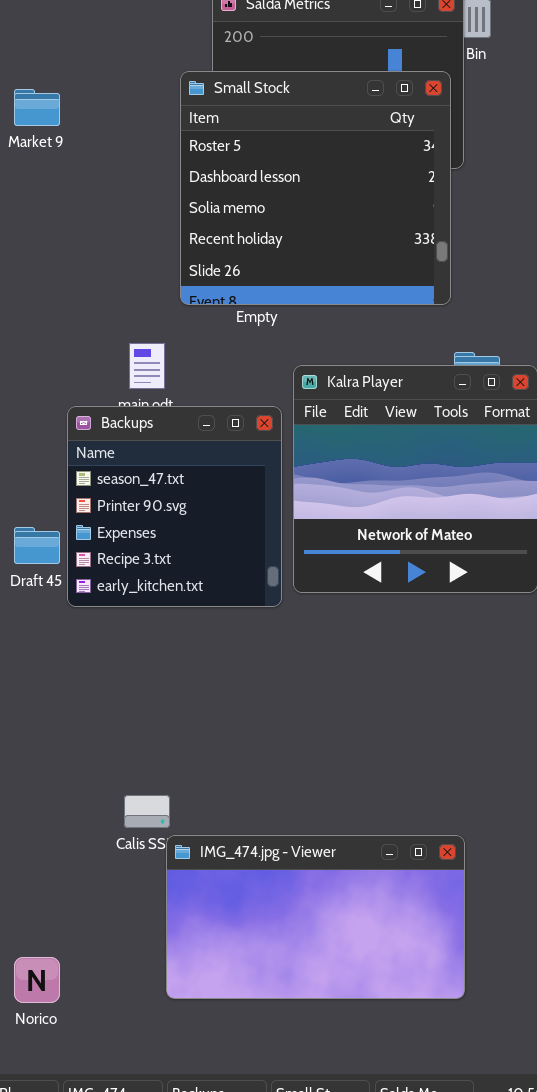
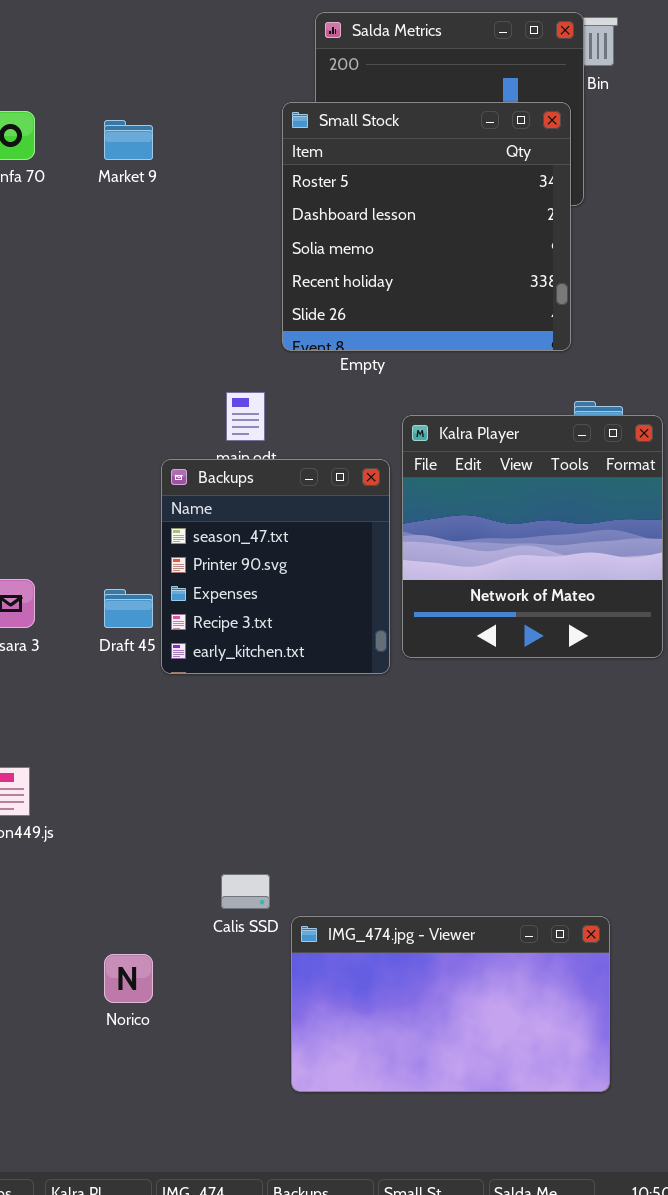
IMG_474.jpg - Viewer: [166,835,465,999] -> [291,916,610,1092], moved
Norico: [14,957,60,1003] -> [104,954,153,1003], moved

